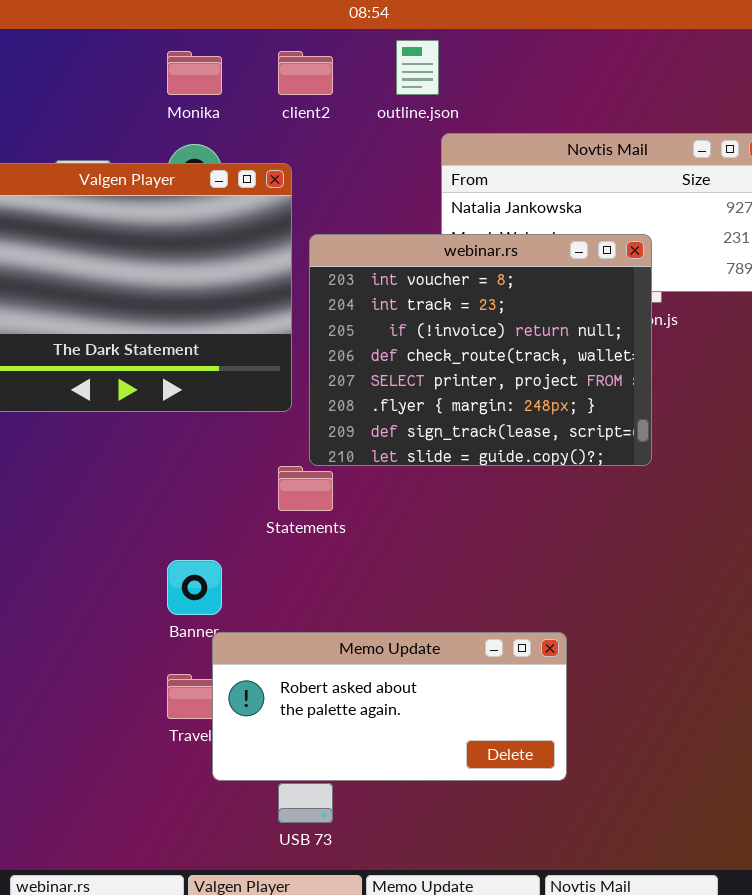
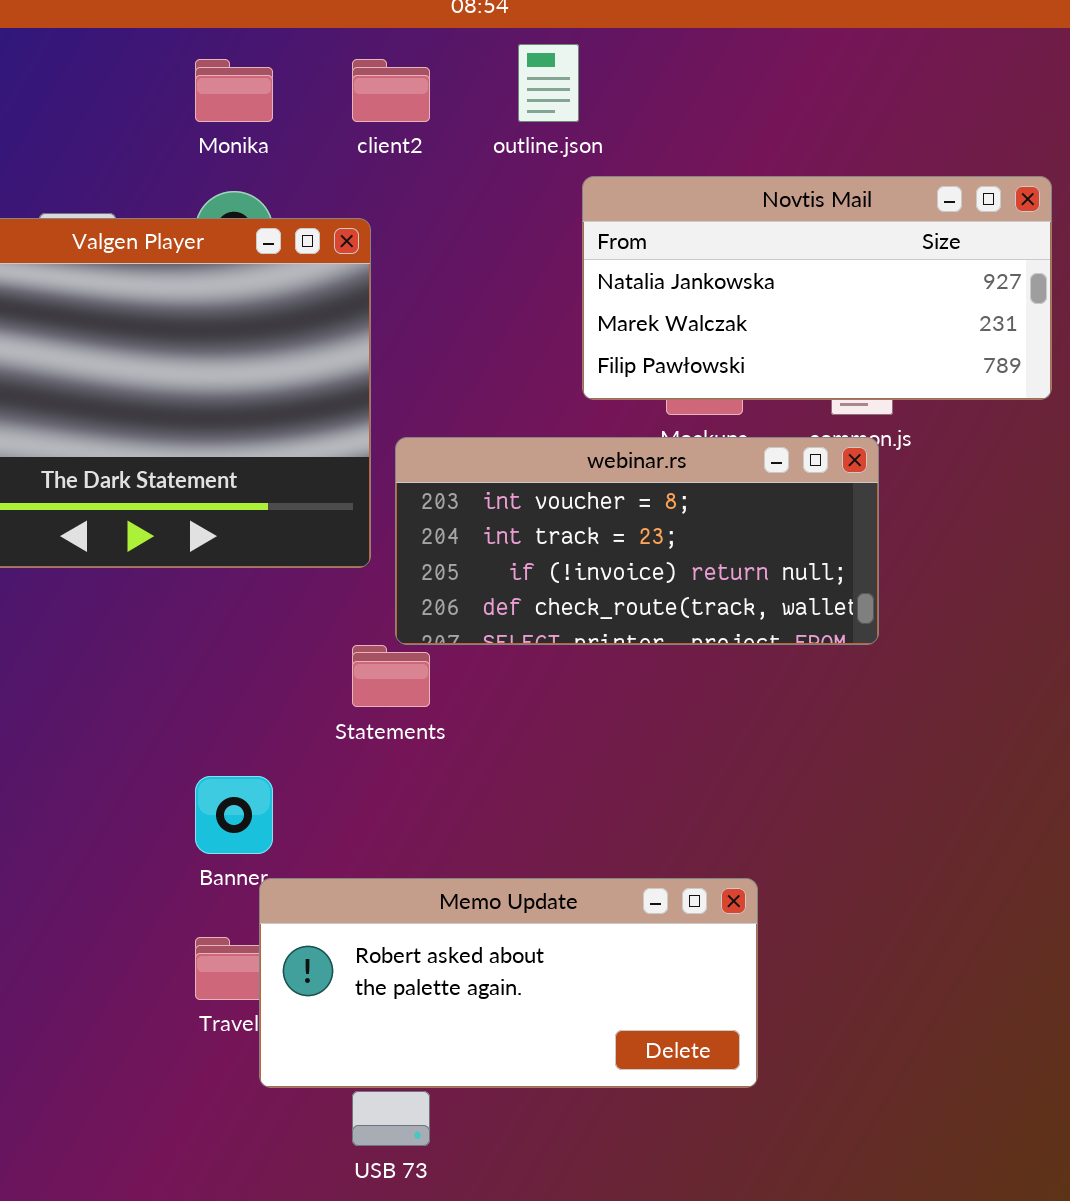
webinar.rs: [309,234,652,466] -> [395,437,879,645], resized

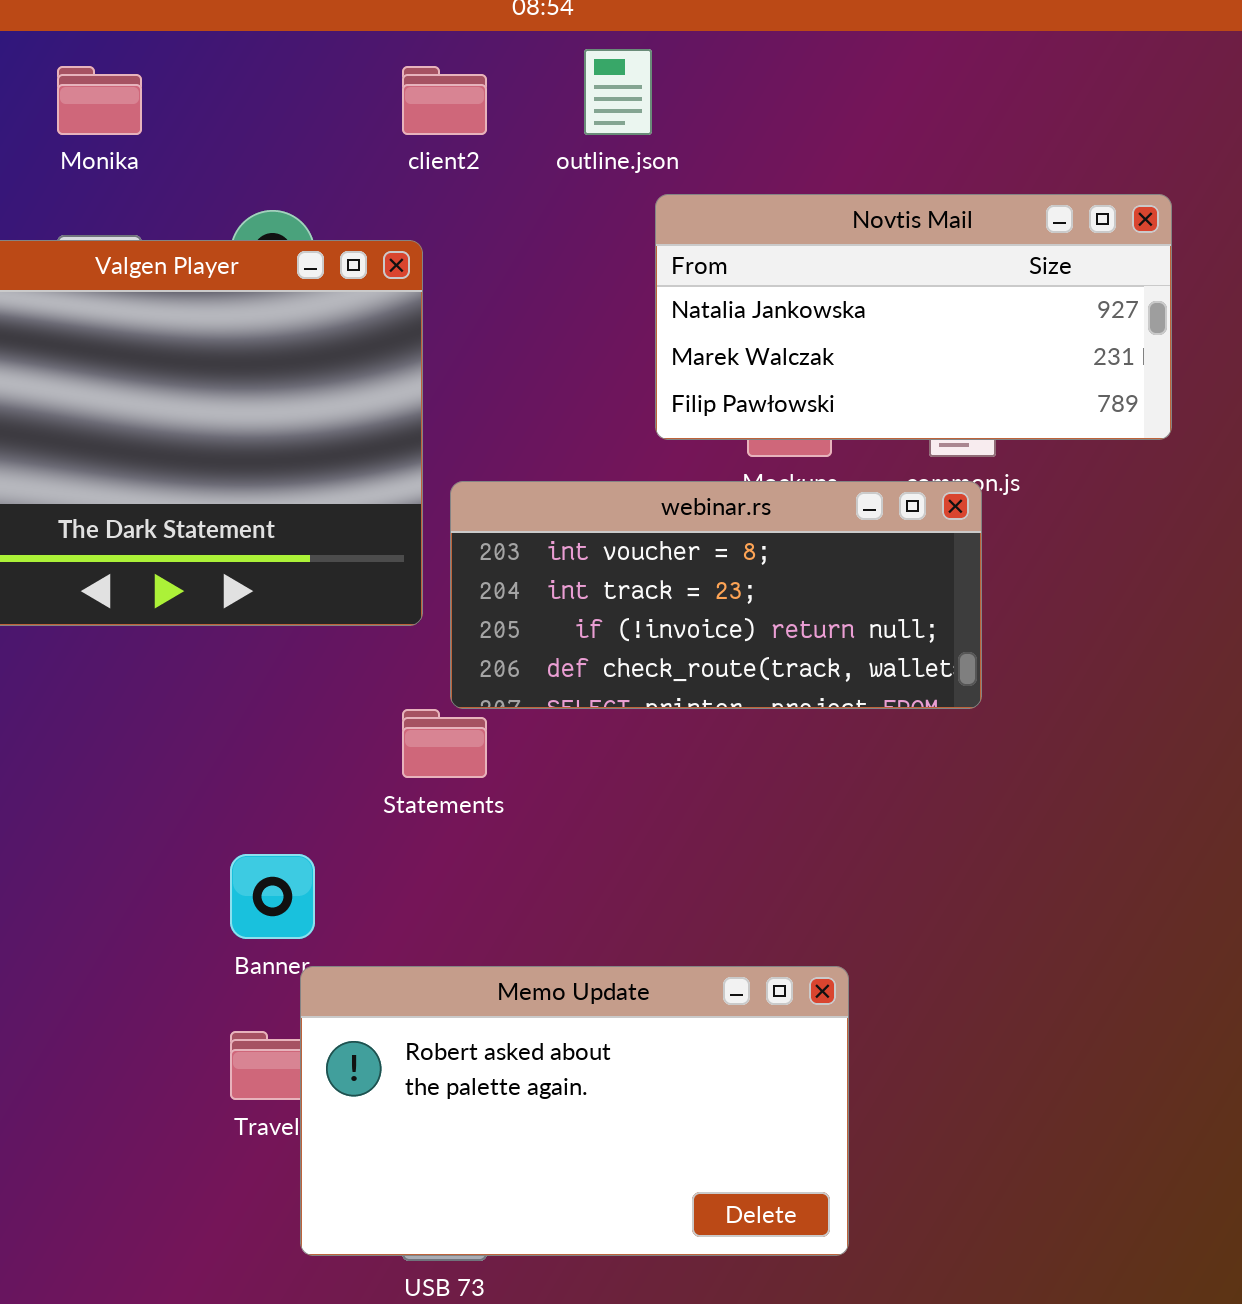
Monika: [195,59,273,122] -> [57,66,142,135], moved
Memo Update: [259,878,758,1088] -> [300,966,849,1256], resized

